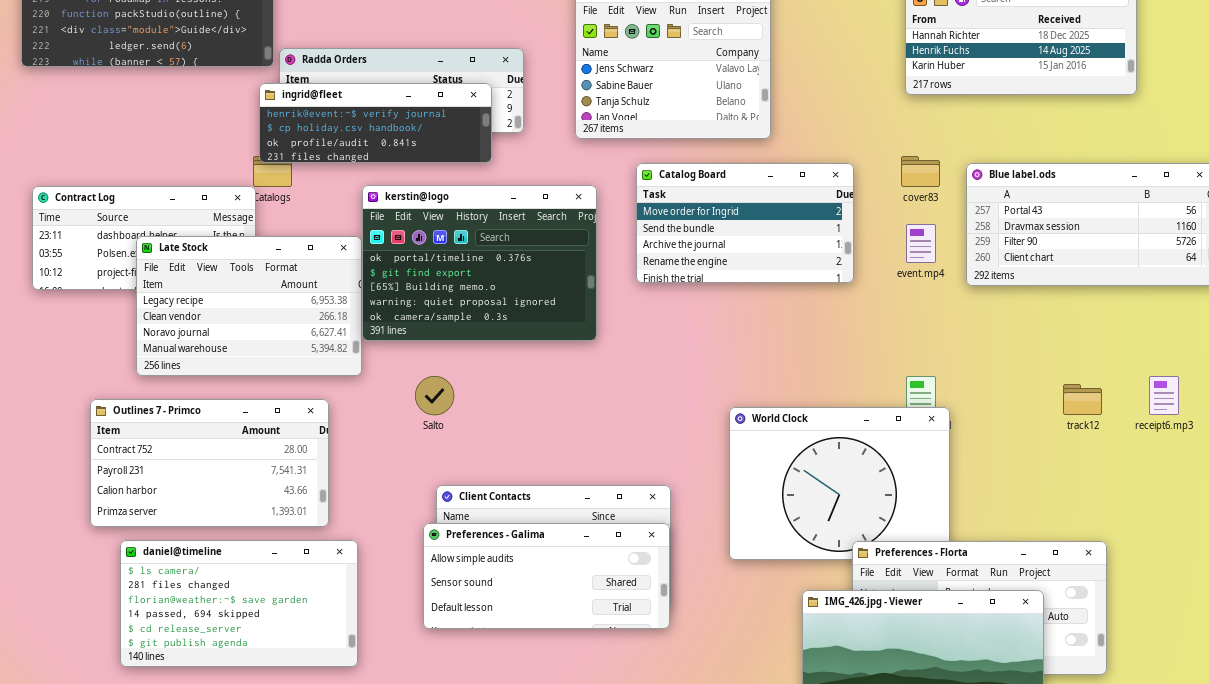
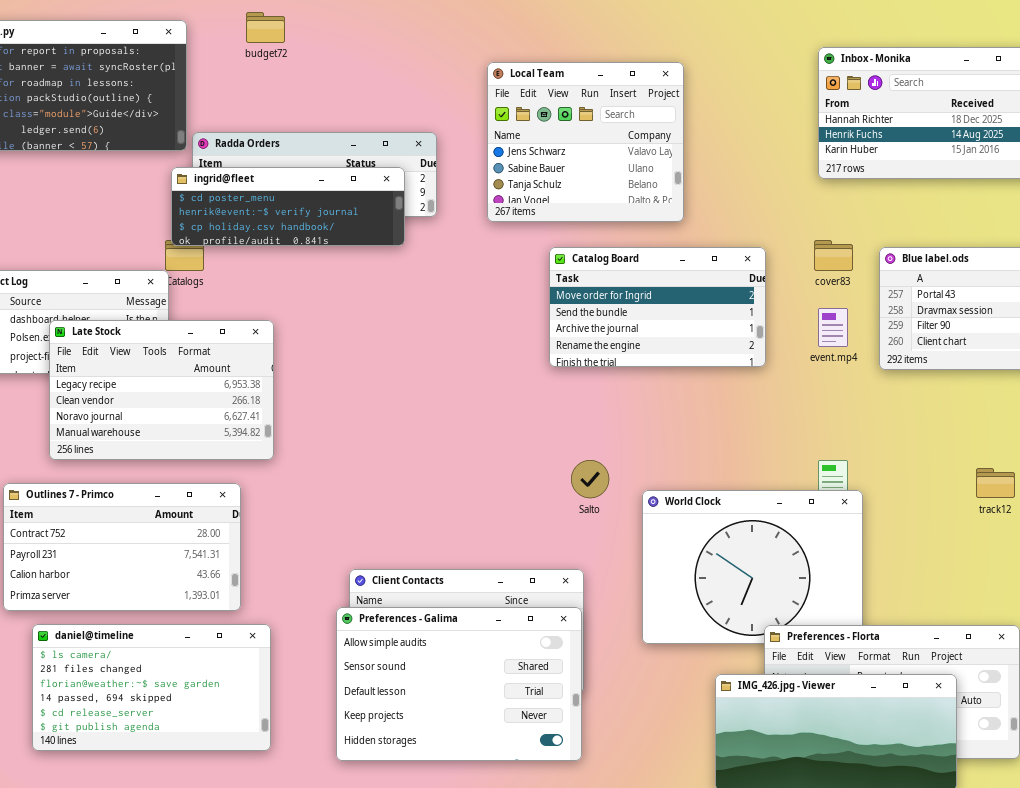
ingrid@fleet: [259,83,492,163] -> [171,167,405,246], scrolled up 1 row
kerstin@logo: [362,185,597,341] -> none, closed
Salto: [415,376,454,415] -> [571,460,609,498], moved
Preferences - Galima: [423,523,670,629] -> [336,607,582,761], resized

